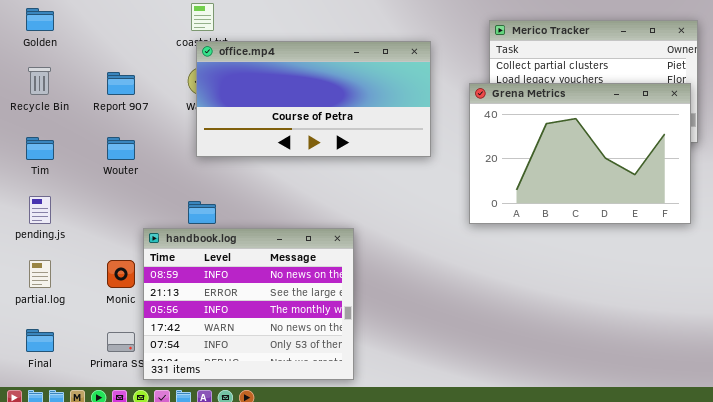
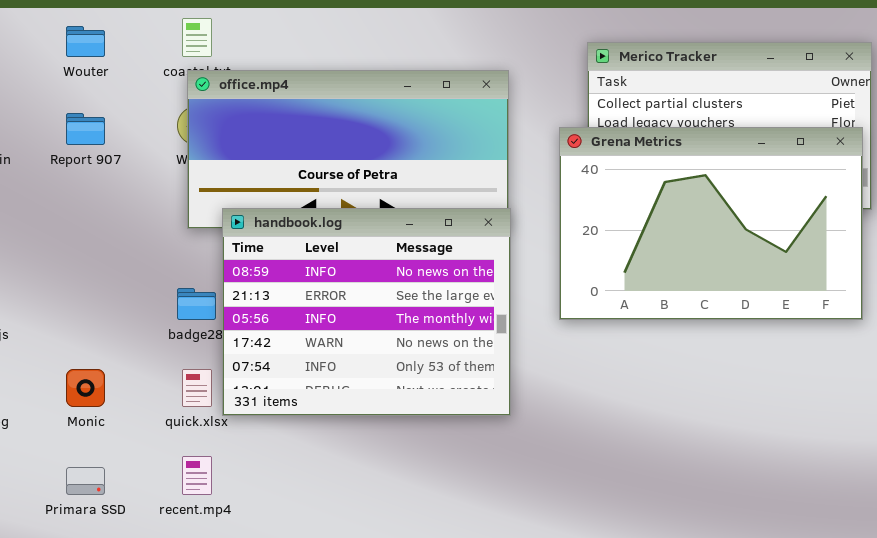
Wouter: [107,137,135,160] -> [66,26,105,57], moved
handbook.log: [143,228,354,380] -> [222,208,511,416], moved

